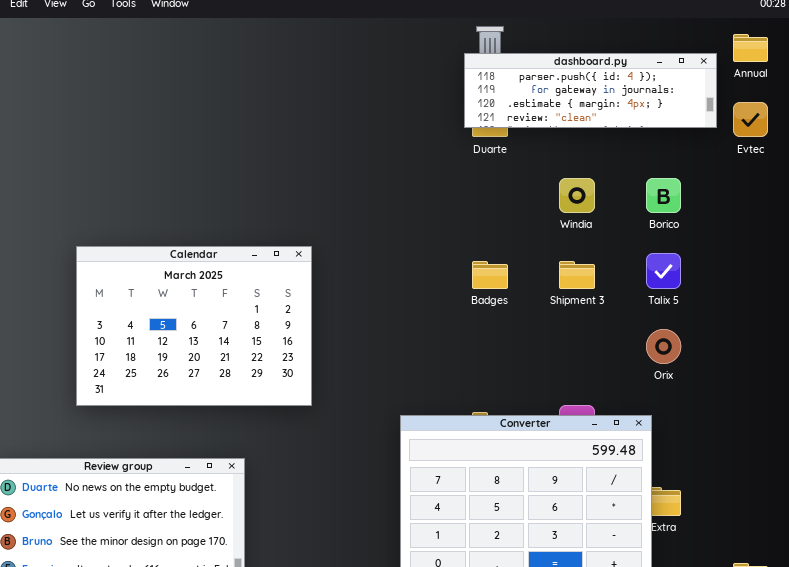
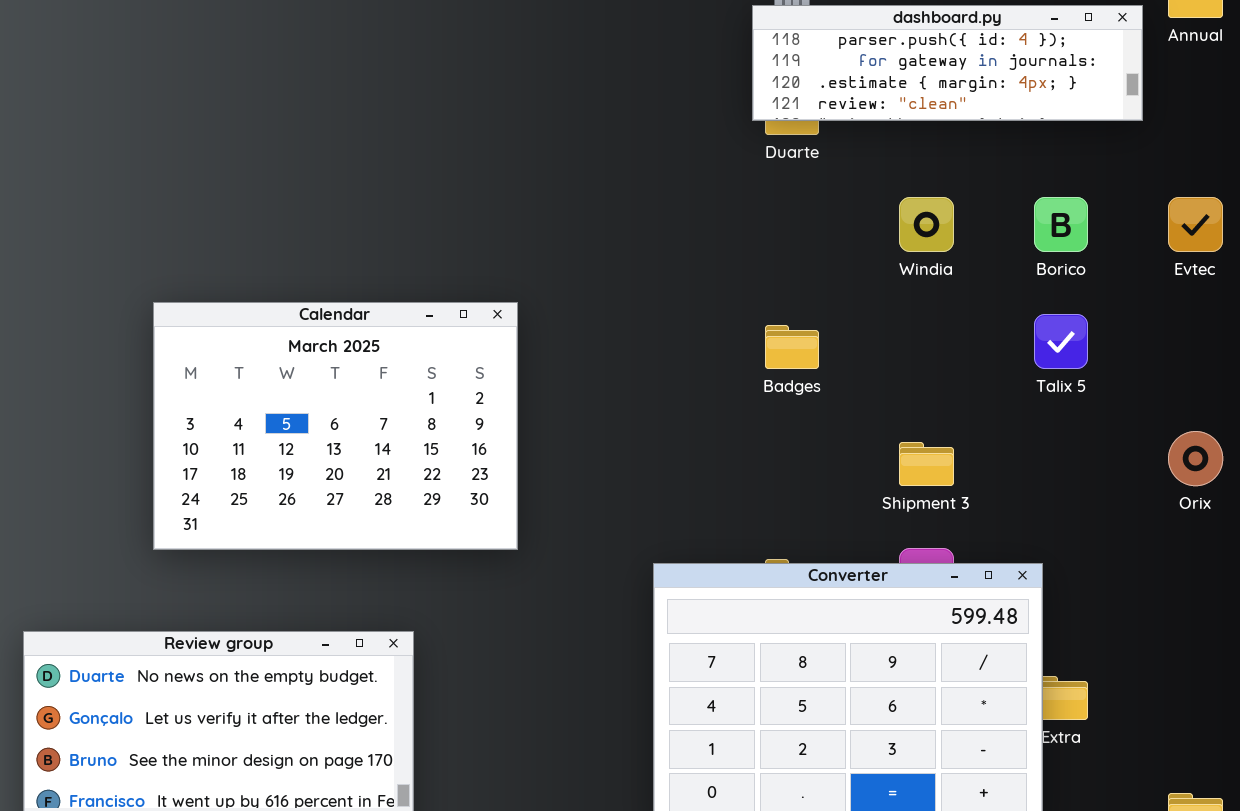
Evtec: [733,102,768,137] -> [1168,197,1223,252], moved
Shipment 3: [559,261,595,289] -> [899,442,954,486], moved
Orix: [646,329,681,364] -> [1168,431,1223,486], moved

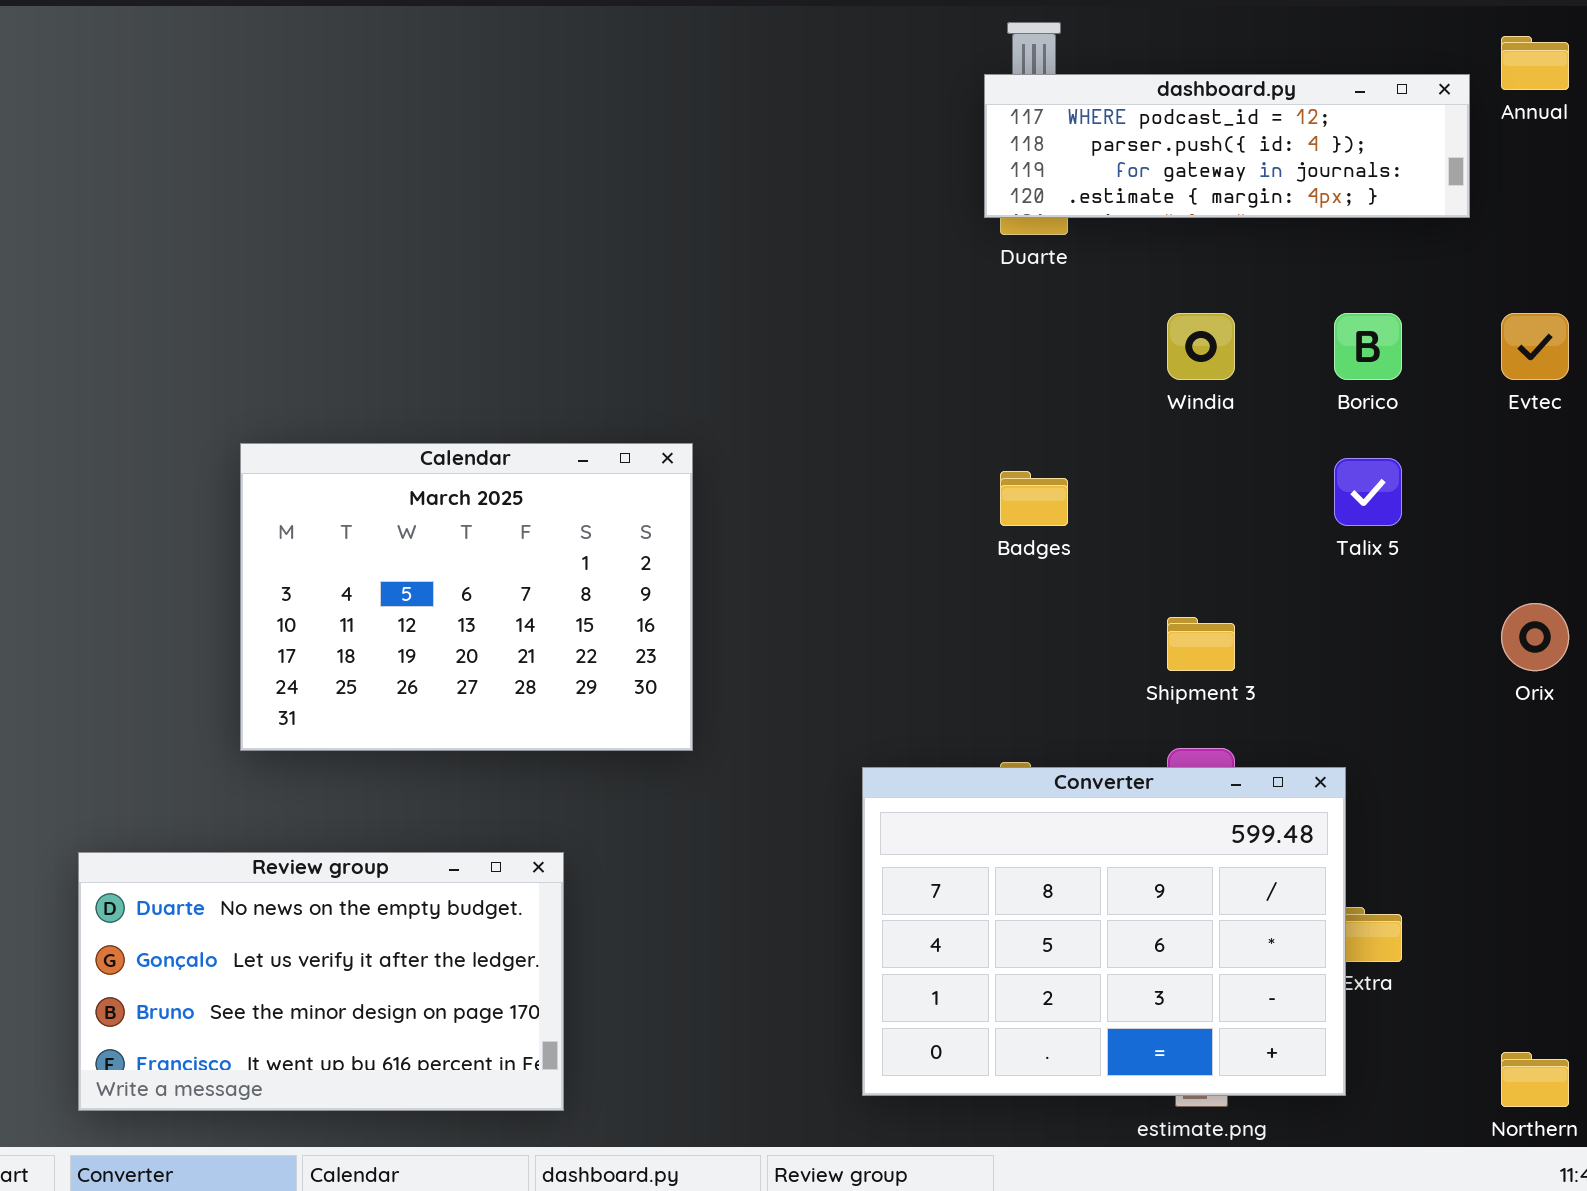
dashboard.py: [752,5,1143,121] -> [984,74,1470,218], scrolled up 1 row

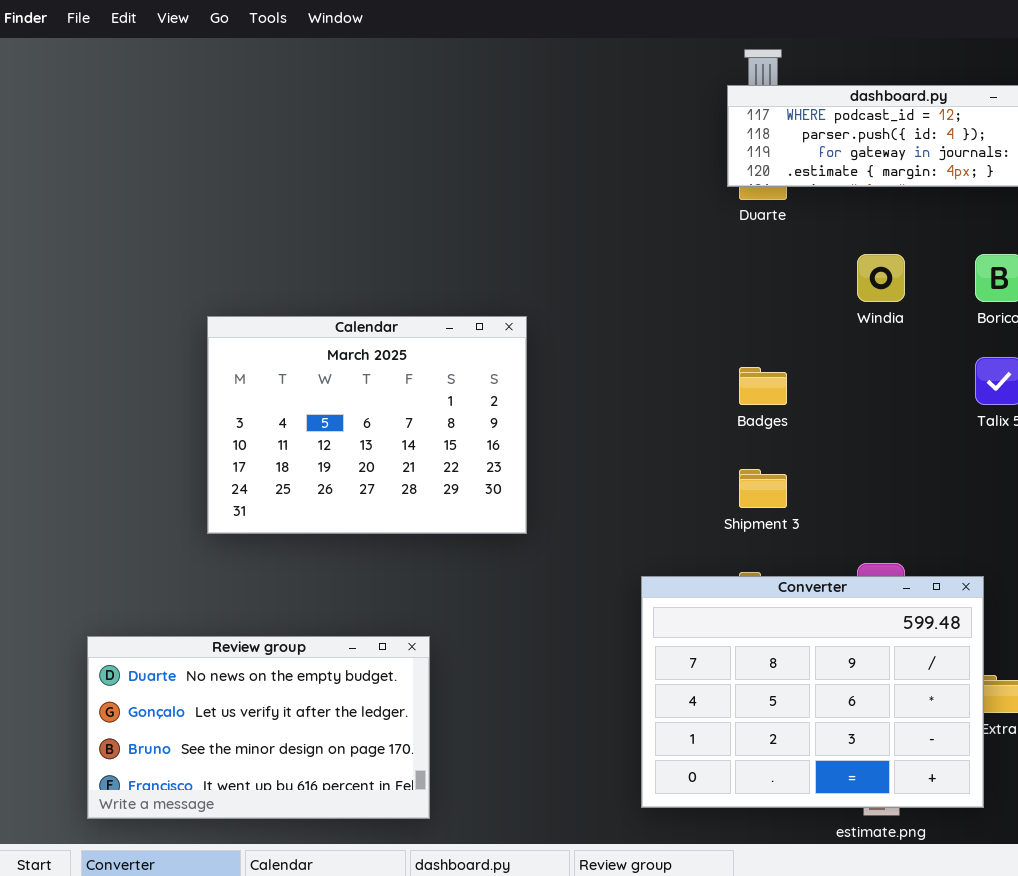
Calendar: [240,443,693,751] -> [207,316,527,534], moved
Shipment 3: [1167,617,1235,671] -> [739,469,787,508], moved

